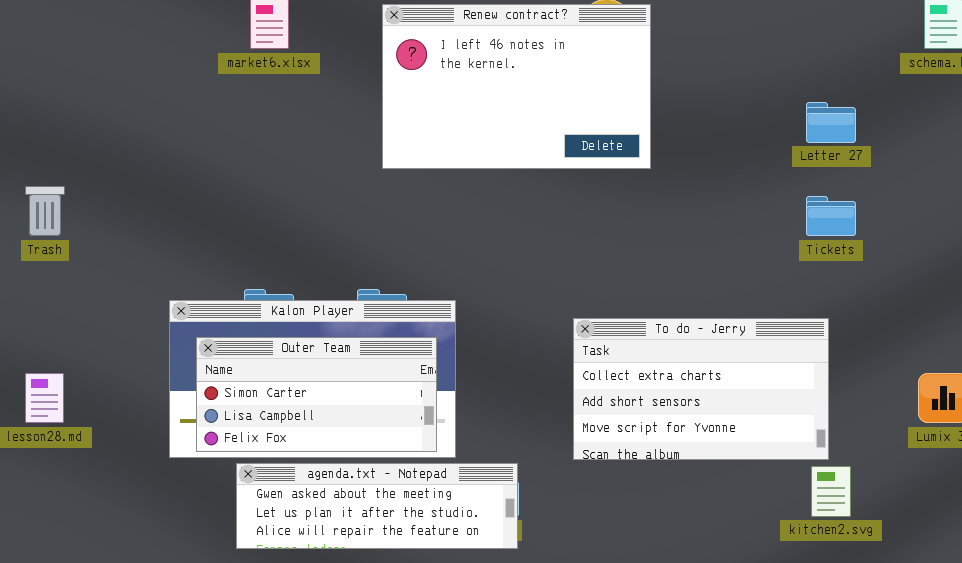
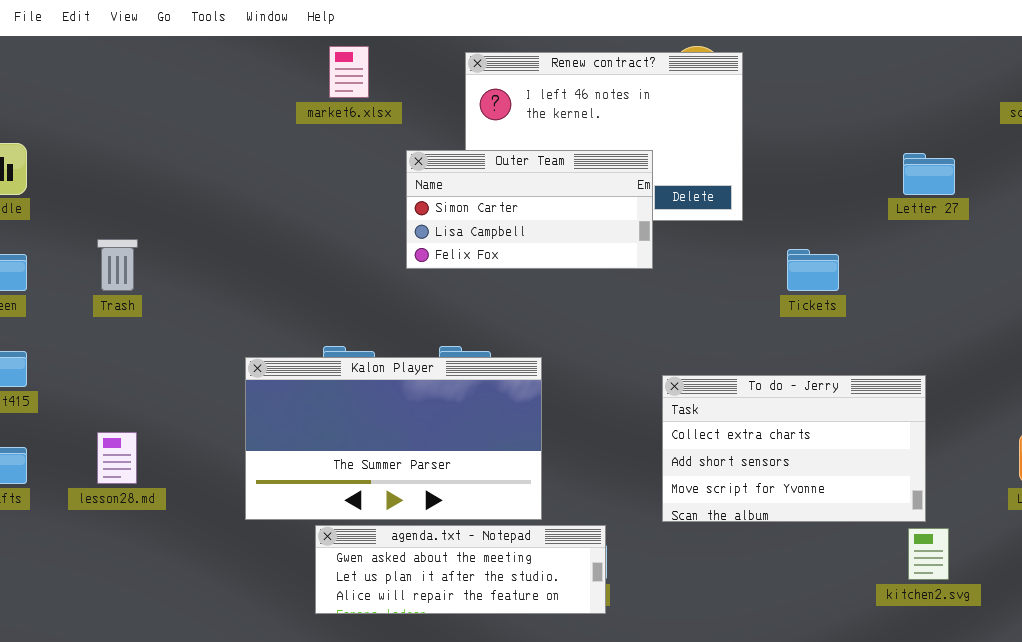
Tickets: [806,196,856,236] -> [787,249,839,291], moved
Outer Team: [196,337,437,452] -> [406,150,653,269], moved

